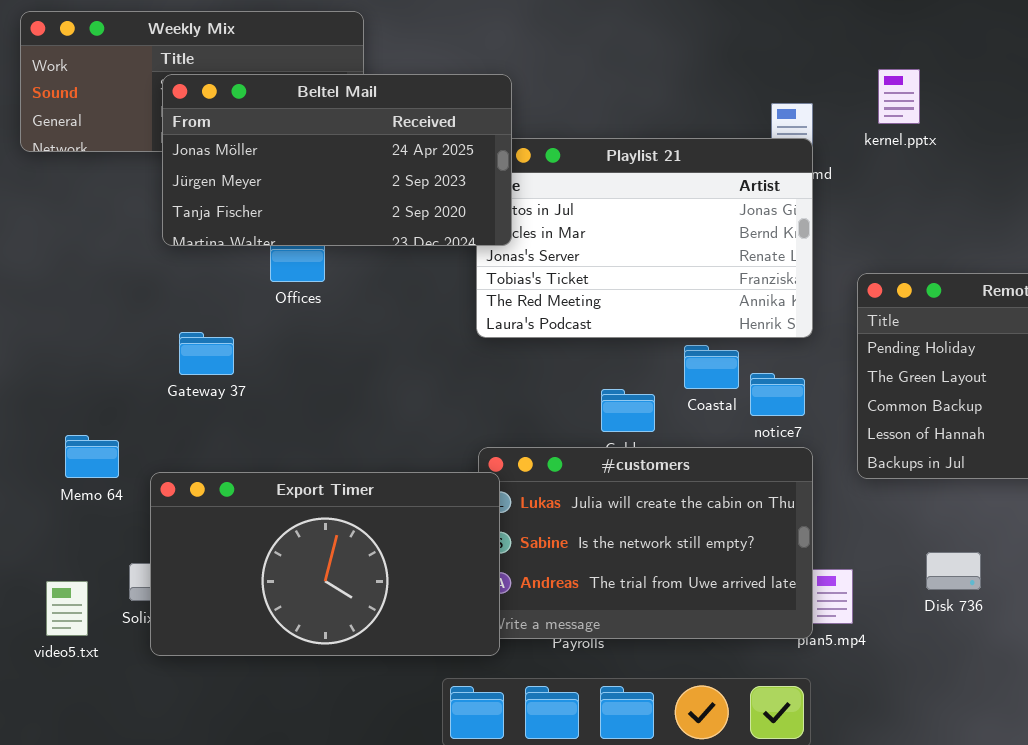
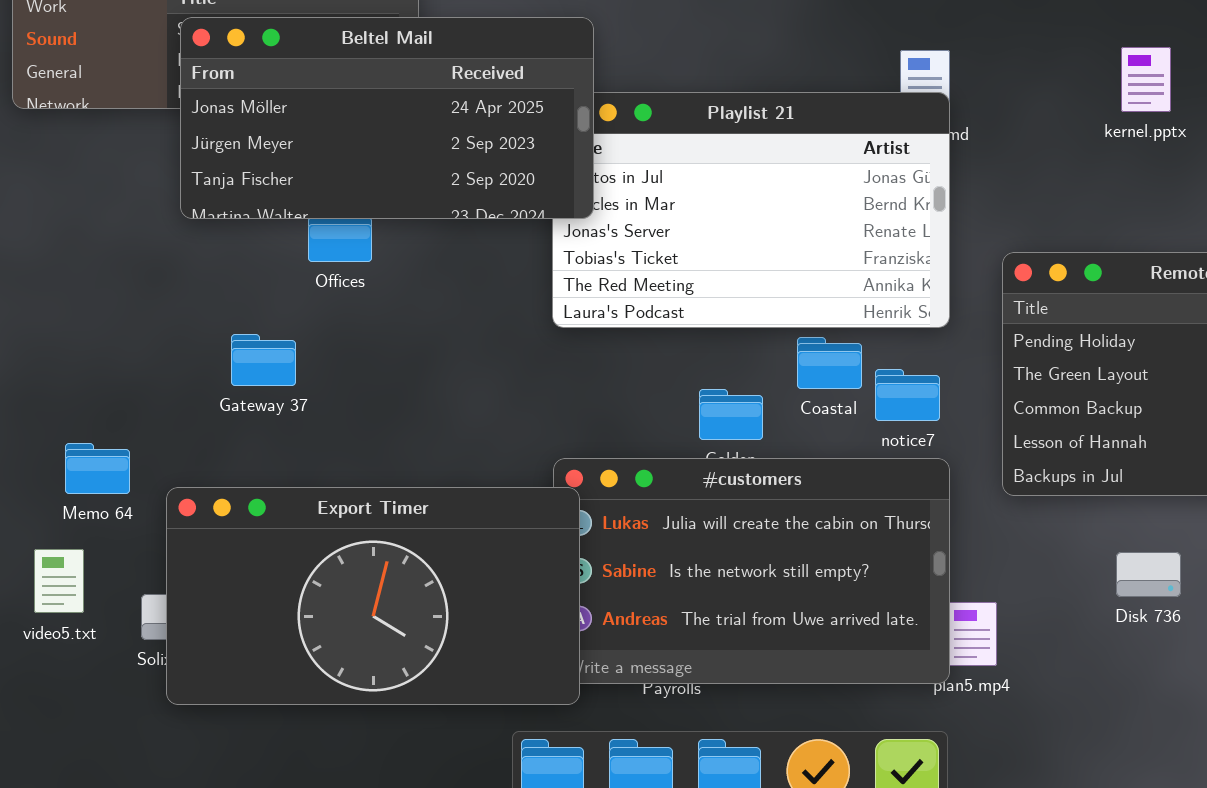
kernel.pptx: [878,69,920,124] -> [1121,47,1171,112], moved
Gateway 37: [179,332,234,375] -> [231,334,296,386], moved
Disk 736: [926,552,981,590] -> [1116,552,1181,597], moved
video5.txt: [46,581,88,636] -> [34,549,84,613], moved

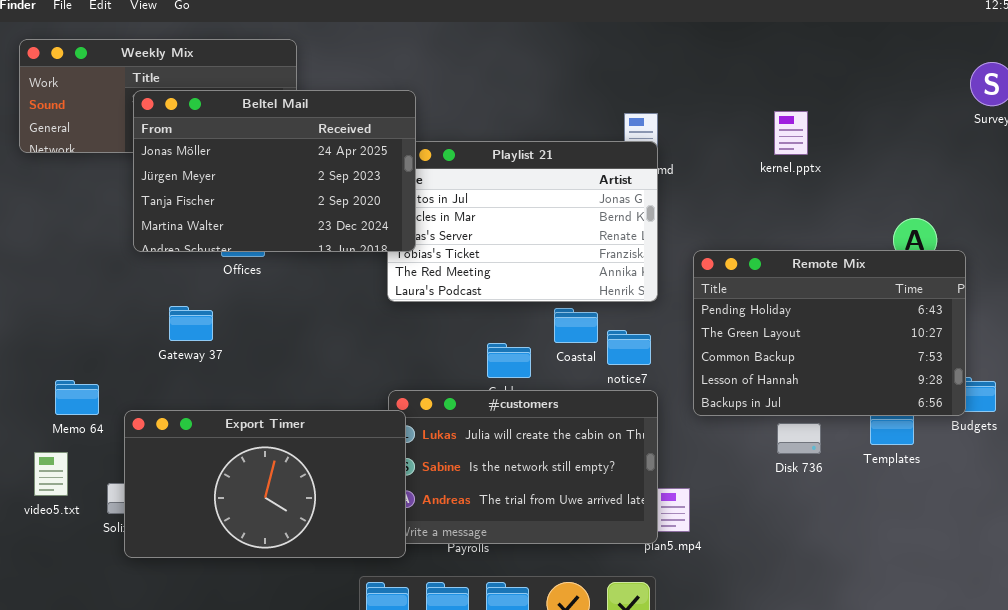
Beltel Mail: [180,17,594,219] -> [133,90,416,252], resized
Disk 736: [1116,552,1181,597] -> [777,423,821,454], moved

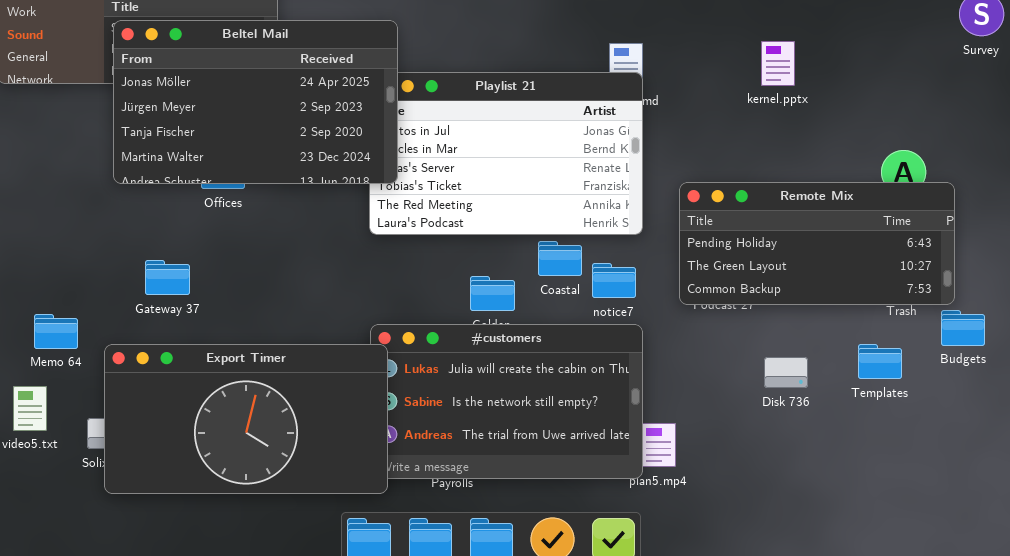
Remote Mix: [693,250,966,416] -> [679,182,955,305], resized
Gateway 37: [169,306,213,341] -> [145,260,190,295], moved

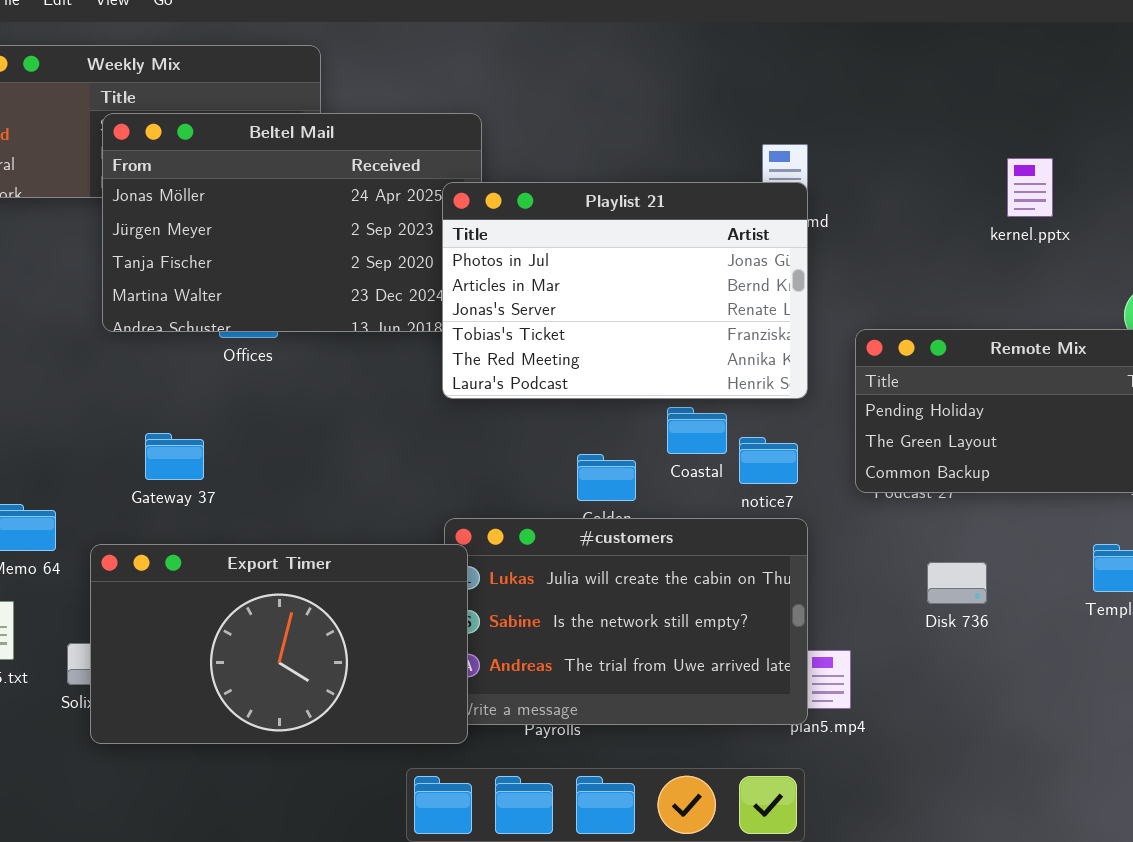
kernel.pptx: [761,41,795,86] -> [1007,158,1053,217], moved
Playlist 21: [369,72,643,235] -> [442,182,808,399], raised
Disk 736: [764,357,808,388] -> [927,562,987,604], moved

